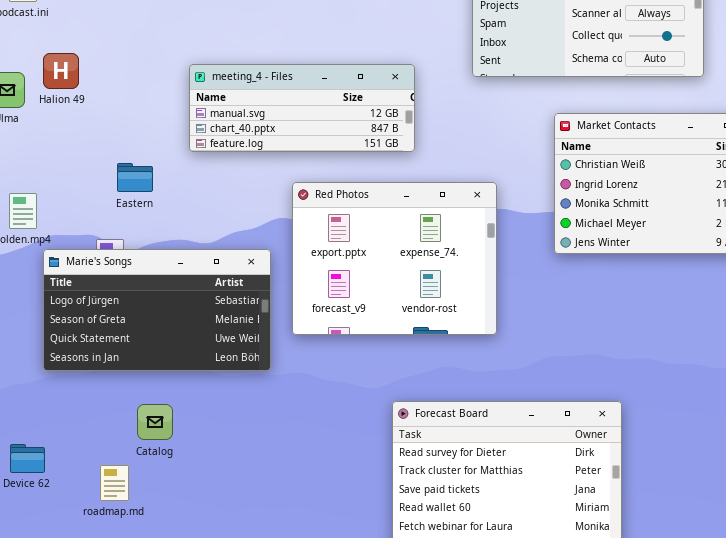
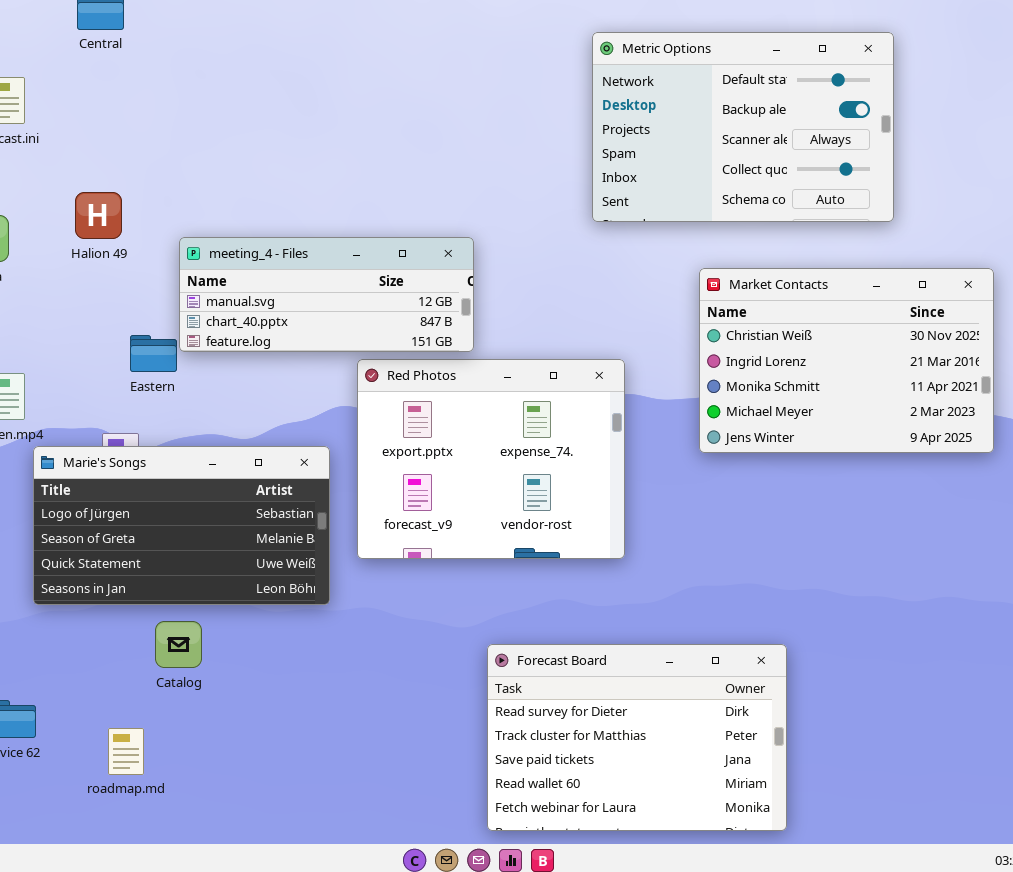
Halion 49: [43,53,79,89] -> [75,192,122,239], moved
meeting_4 - Files: [189,64,415,152] -> [179,237,474,352], moved
Catalog: [137,404,173,440] -> [155,621,202,668], moved

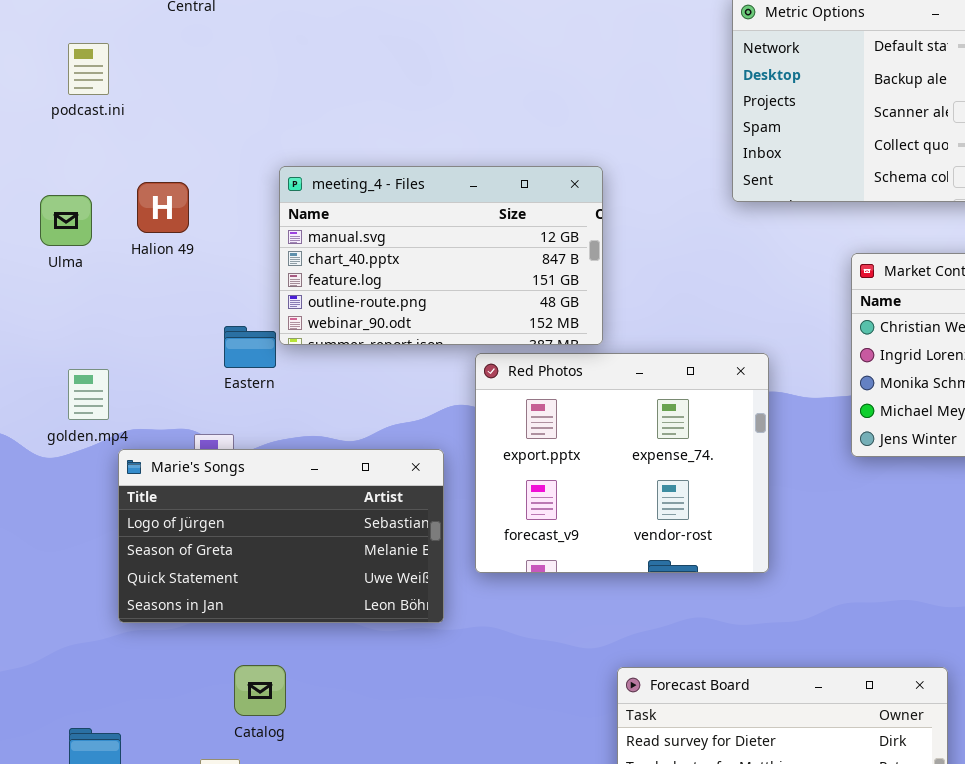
Halion 49: [75,192,122,239] -> [137,182,189,233], moved
meeting_4 - Files: [179,237,474,352] -> [279,166,603,345], resized
Catalog: [155,621,202,668] -> [234,665,286,716], moved

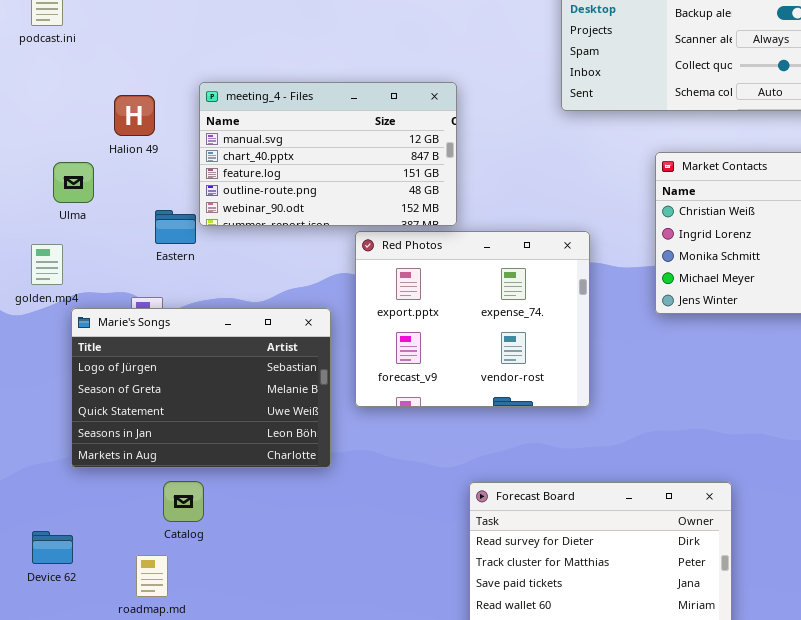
Halion 49: [137,182,189,233] -> [114,95,155,136], moved
Ulma: [40,195,92,246] -> [53,162,94,203], moved
Marie's Songs: [118,449,444,623] -> [71,308,331,468], resized

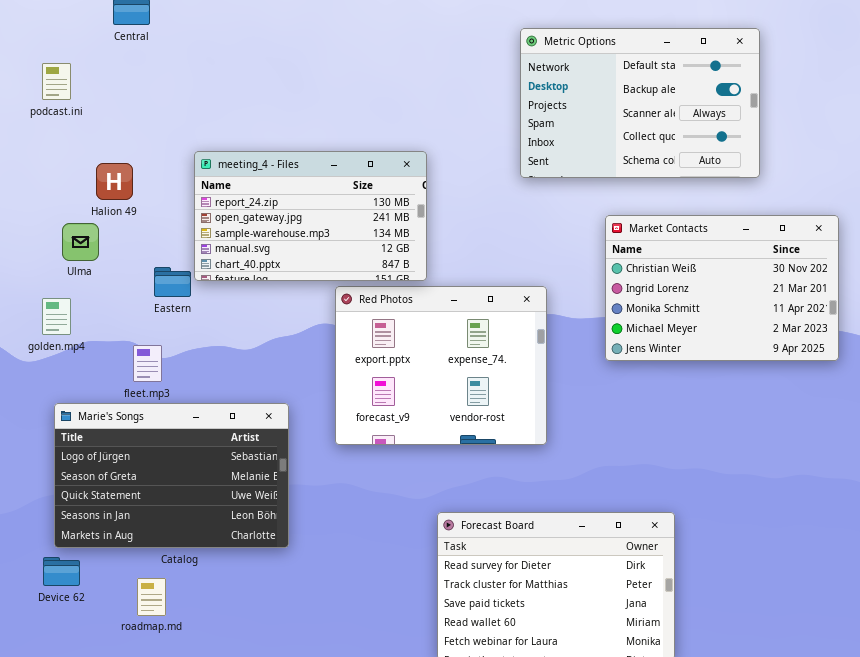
meeting_4 - Files: [199,82,457,226] -> [194,151,427,281], scrolled up 3 rows
Halion 49: [114,95,155,136] -> [96,163,133,200], moved
Marie's Songs: [71,308,331,468] -> [54,403,289,548], moved

